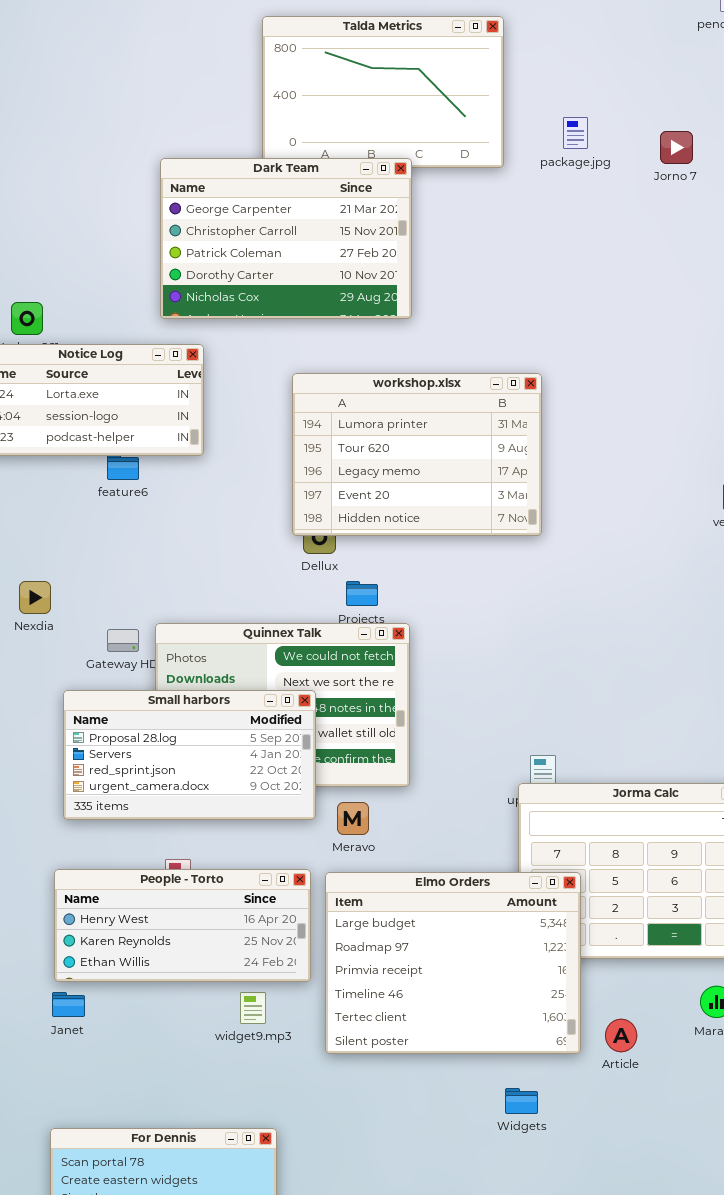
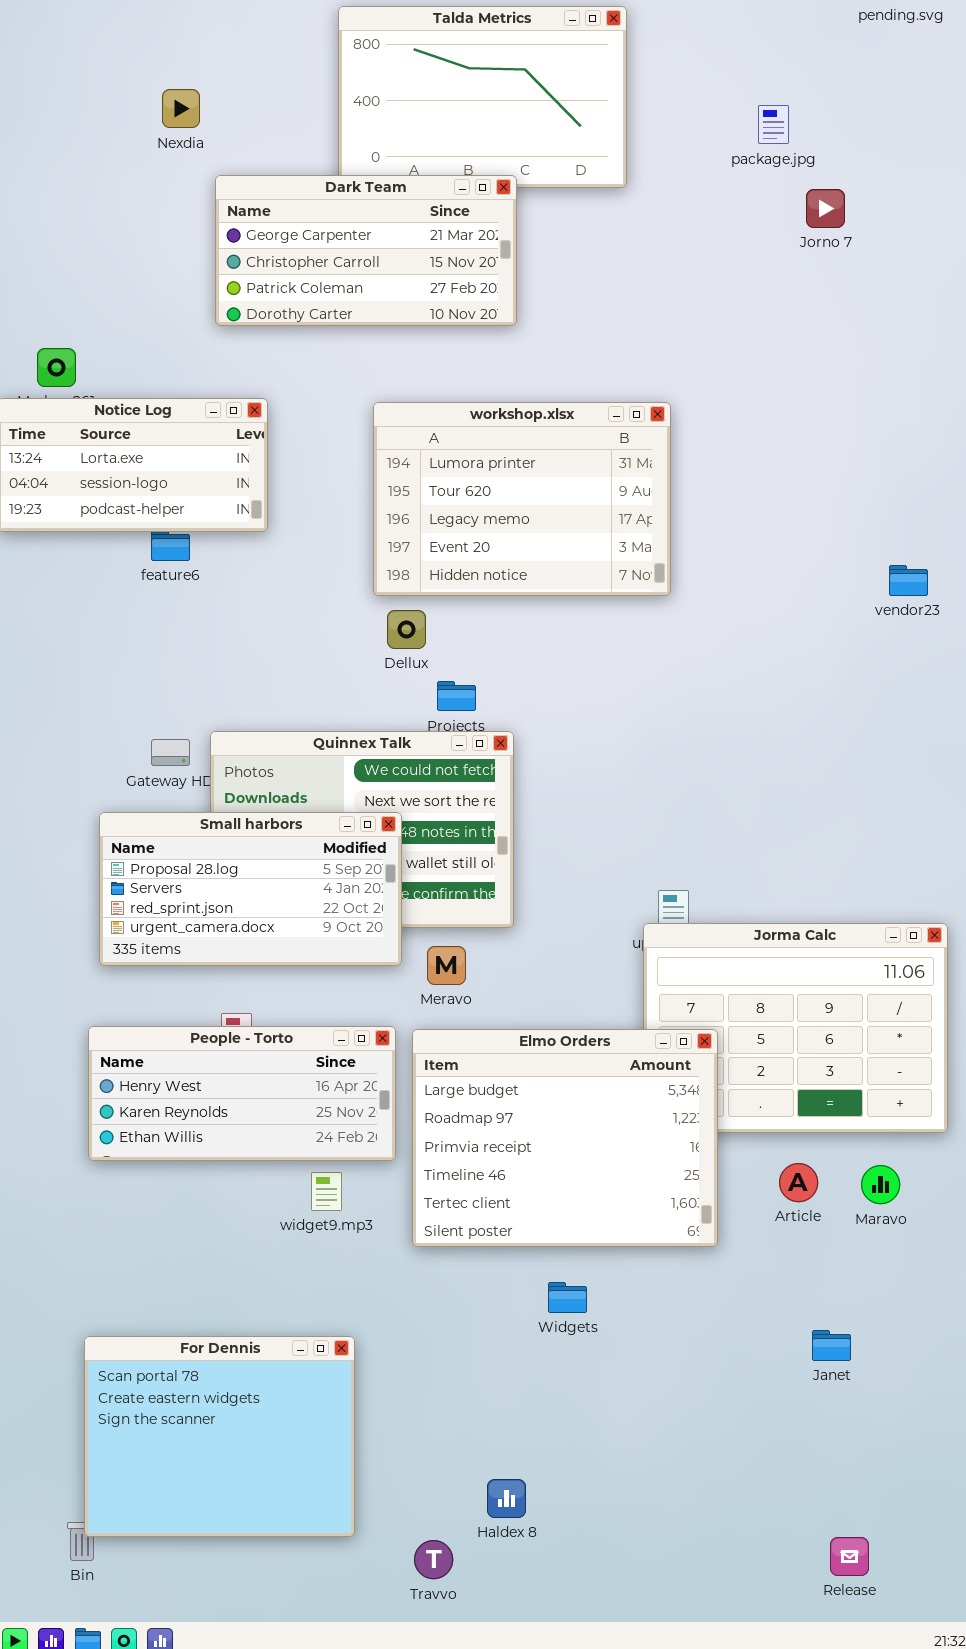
package.jpg: [563,117,588,149] -> [758,105,789,144], moved
Jorno 7: [660,131,693,164] -> [806,189,845,228], moved
Dark Team: [160,158,412,319] -> [215,175,517,326], resized
workshop.xlsx: [292,373,542,536] -> [373,402,671,596], moved
Nexdia: [19,581,51,614] -> [162,89,200,128], moved
Janet: [52,992,85,1017] -> [812,1330,851,1361], moved
Article: [605,1019,637,1052] -> [779,1163,818,1202], moved
Widgets: [505,1088,538,1114] -> [548,1282,587,1313], moved

